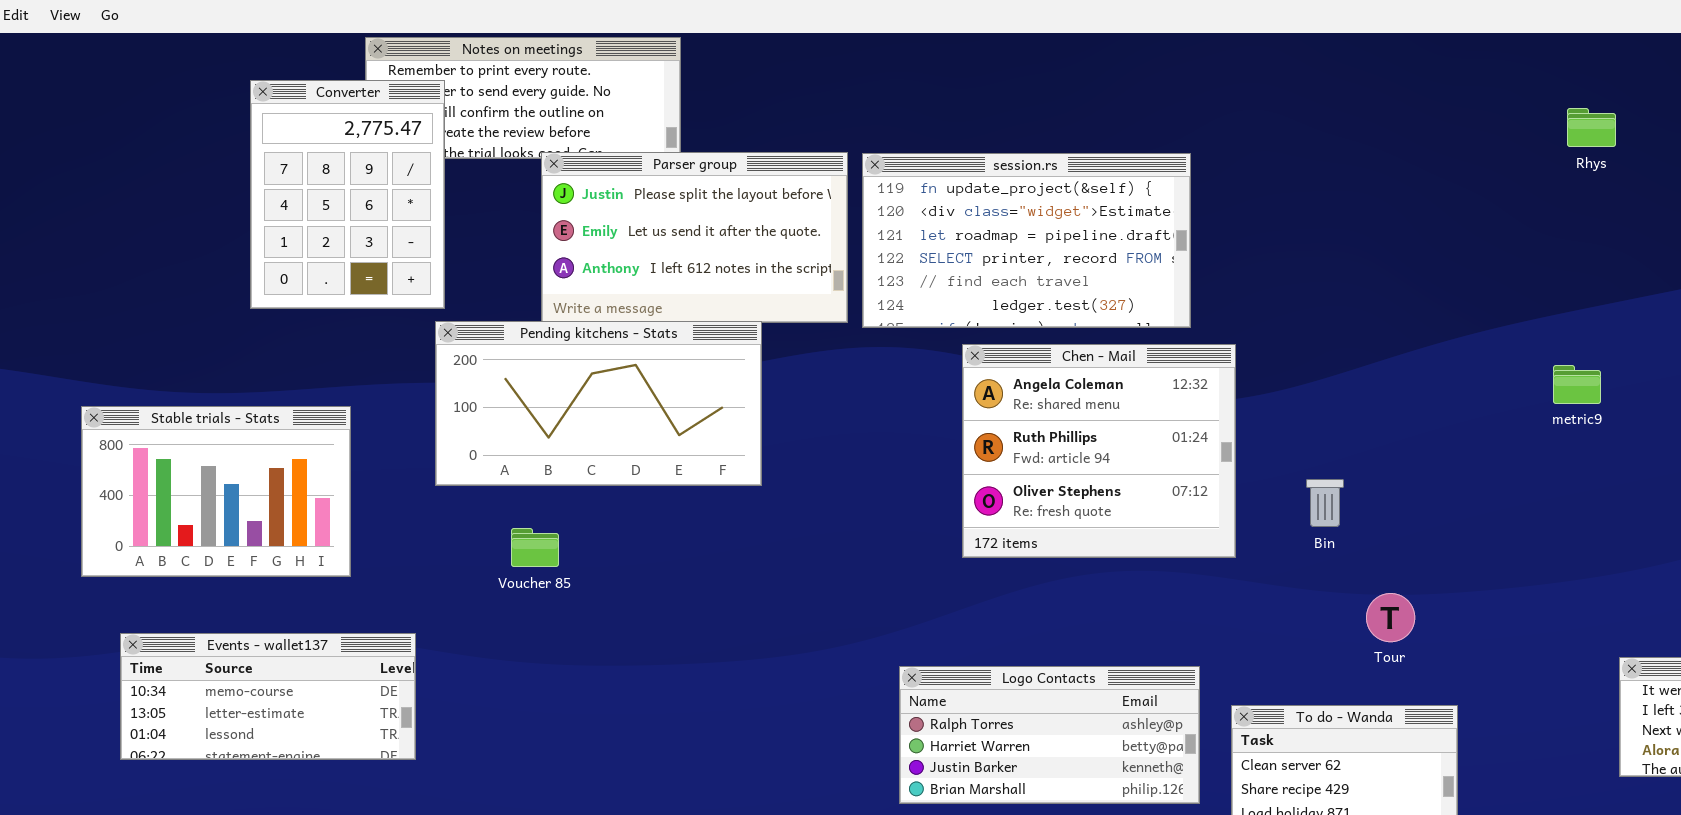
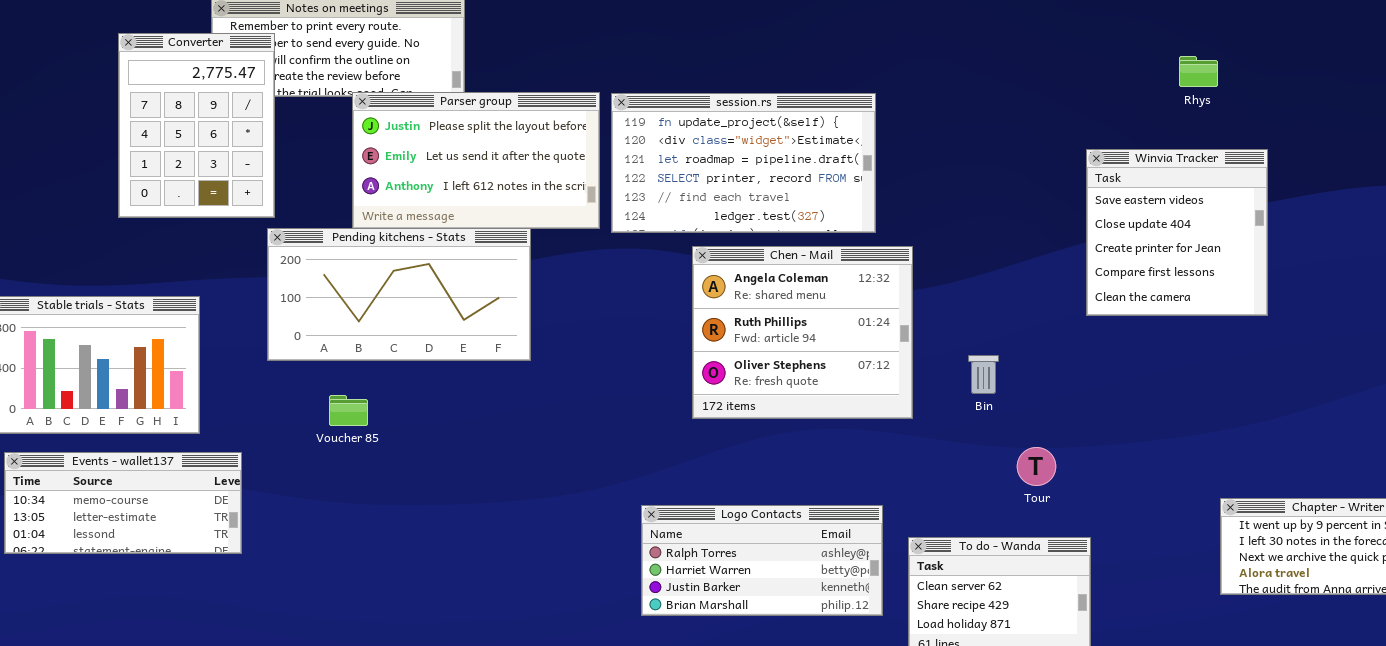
Winvia Tracker: none -> [1086,149,1268,316], opened
Events - wallet137: [120,633,416,760] -> [4,452,242,554], moved

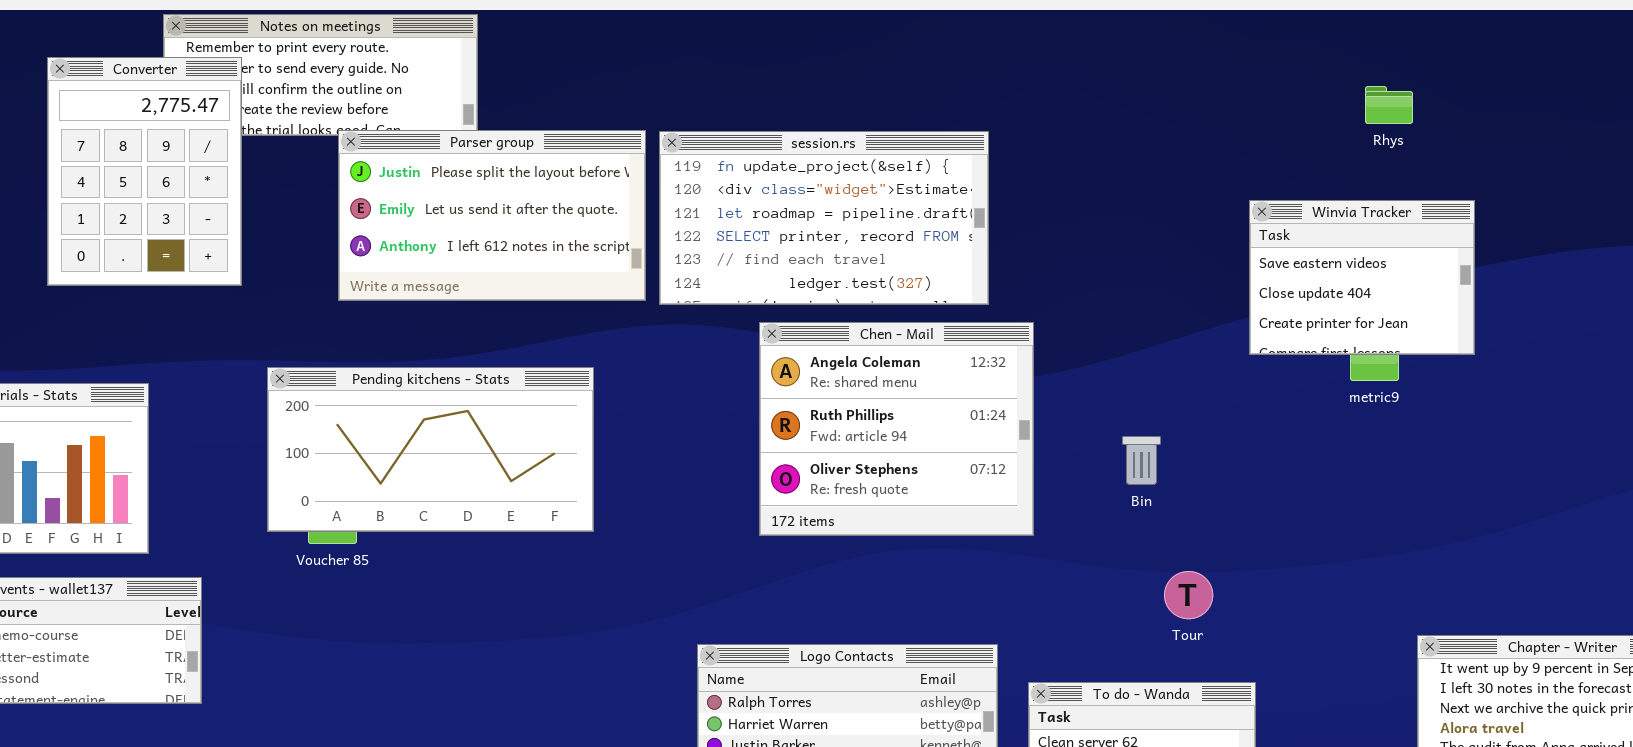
Winvia Tracker: [1086,149,1268,316] -> [1249,200,1475,355], resized
Pending kitchens - Stats: [267,228,531,361] -> [267,367,594,532], moved
Bin: [968,355,999,394] -> [1122,436,1161,485], moved

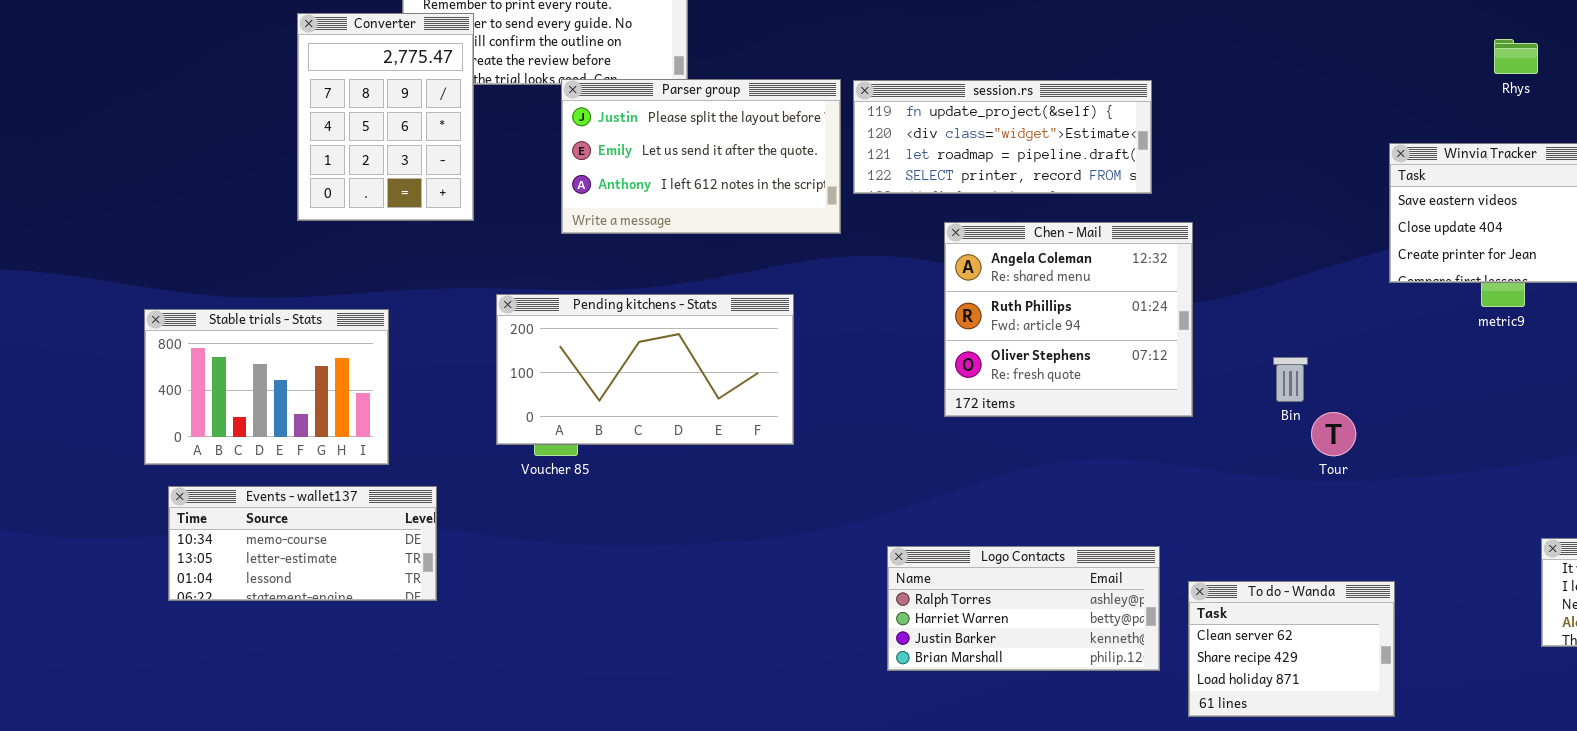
session.rs: [659,131,989,305] -> [853,80,1152,194], resized
Chen - Mail: [759,322,1034,536] -> [944,222,1193,417], moved
Tour: [1164,571,1213,619] -> [1311,412,1356,456], moved

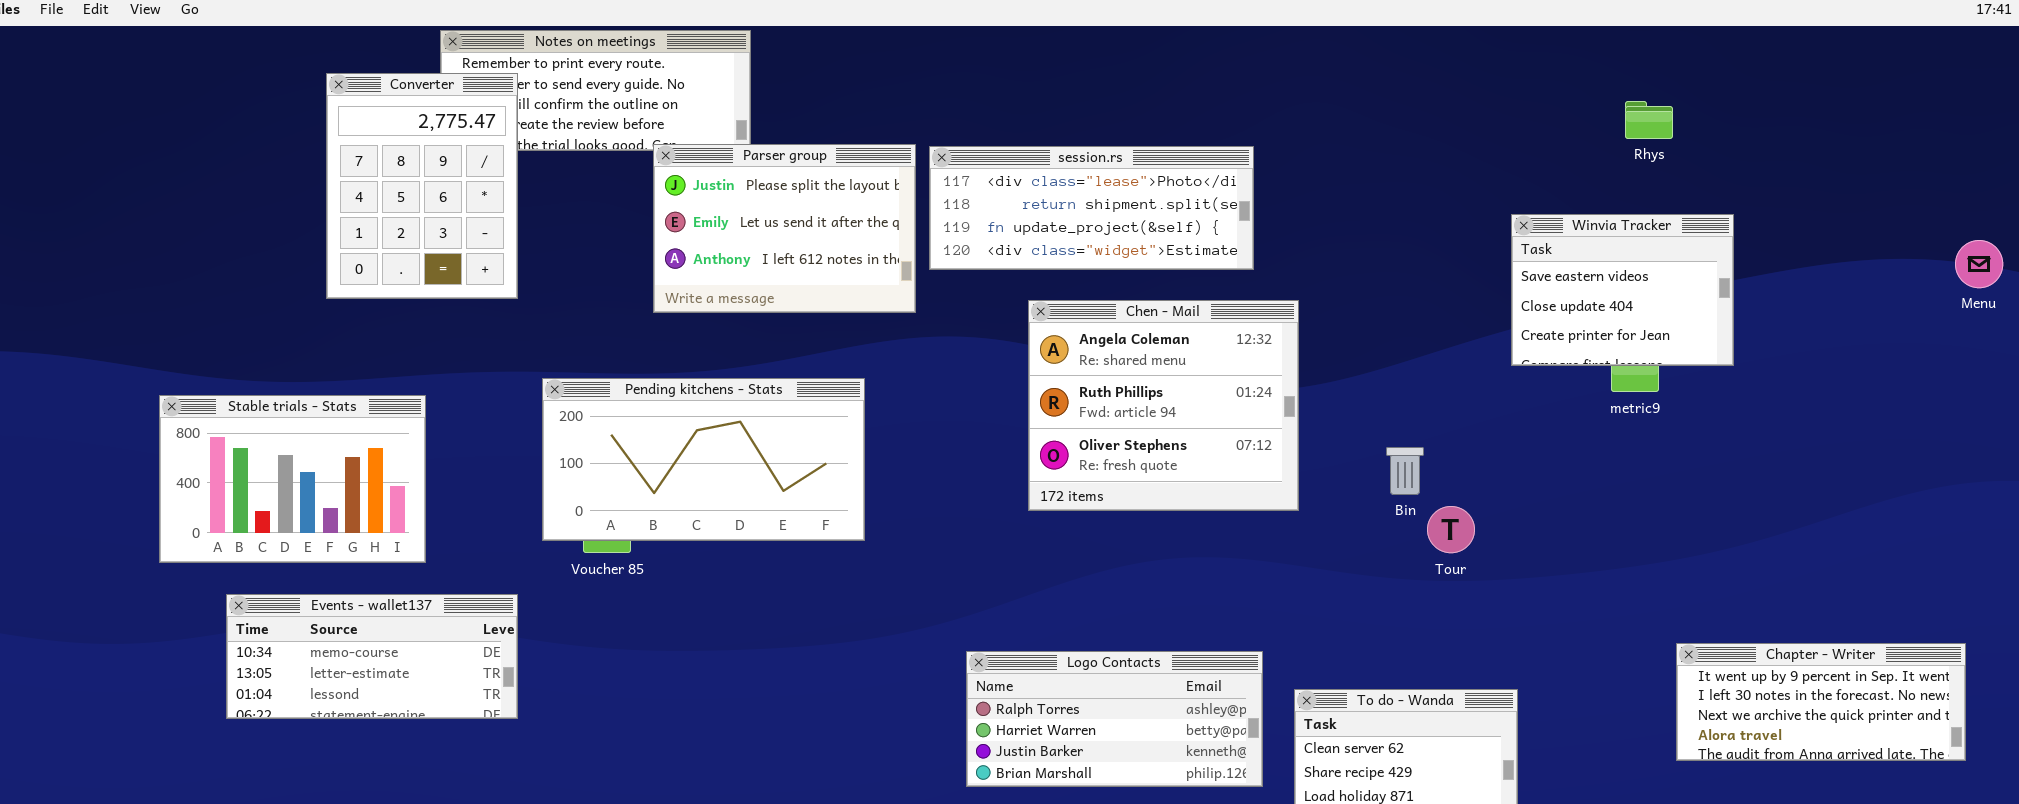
Parser group: [561,79,841,234] -> [653,144,916,313], resized
session.rs: [853,80,1152,194] -> [929,146,1254,270], scrolled up 2 rows
Events - wallet137: [168,486,437,601] -> [226,594,518,719], moved

